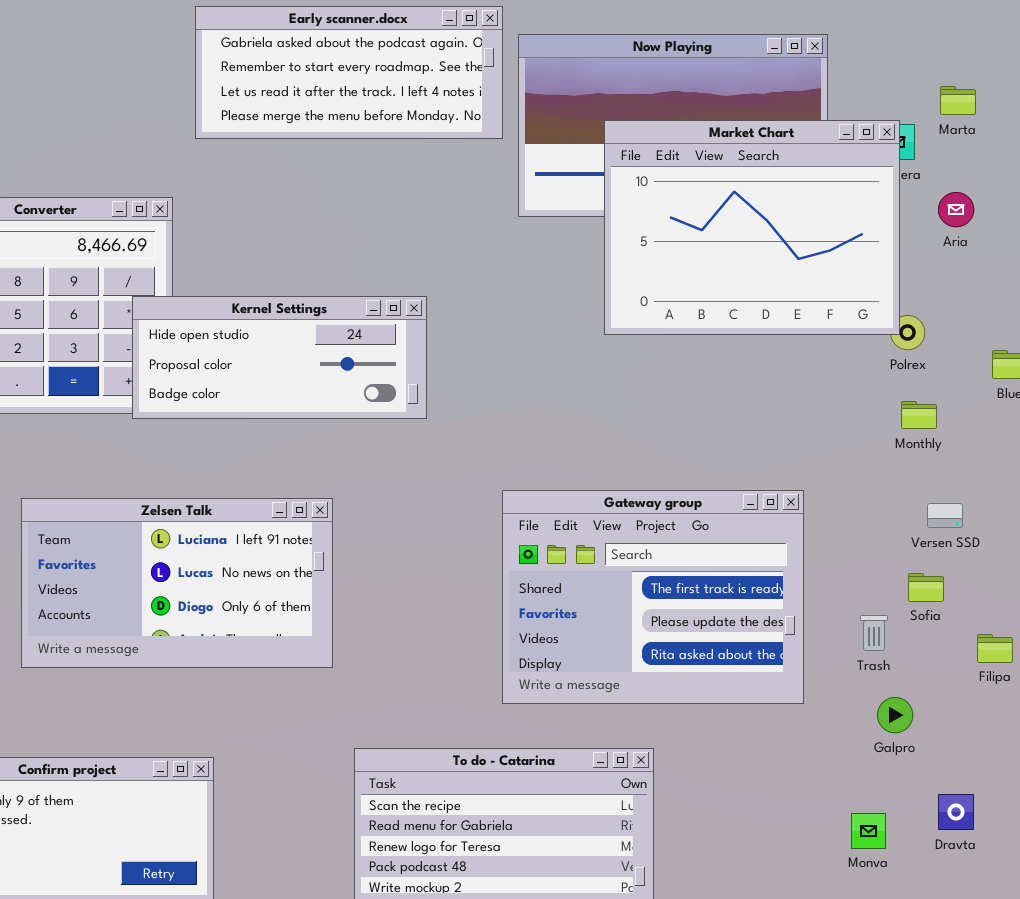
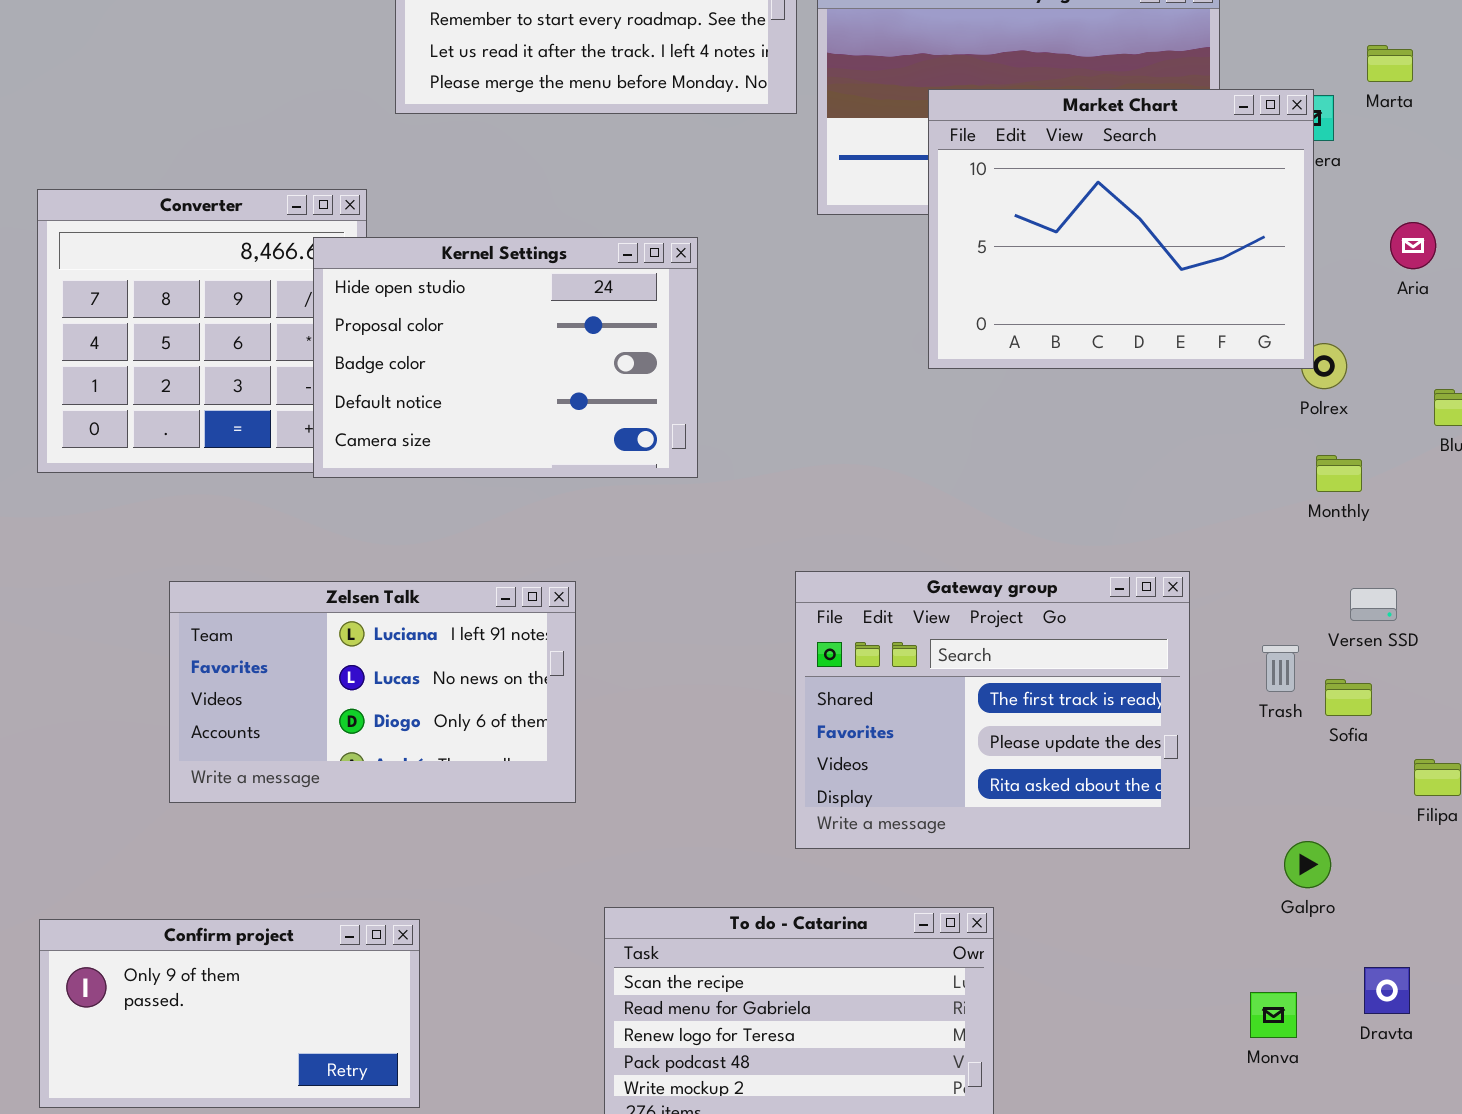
Aria: [938,192,974,227] -> [1390,222,1436,269], moved
Kernel Settings: [132,296,427,419] -> [313,237,698,478], resized
Trash: [860,615,888,651] -> [1262,645,1299,692], moved

